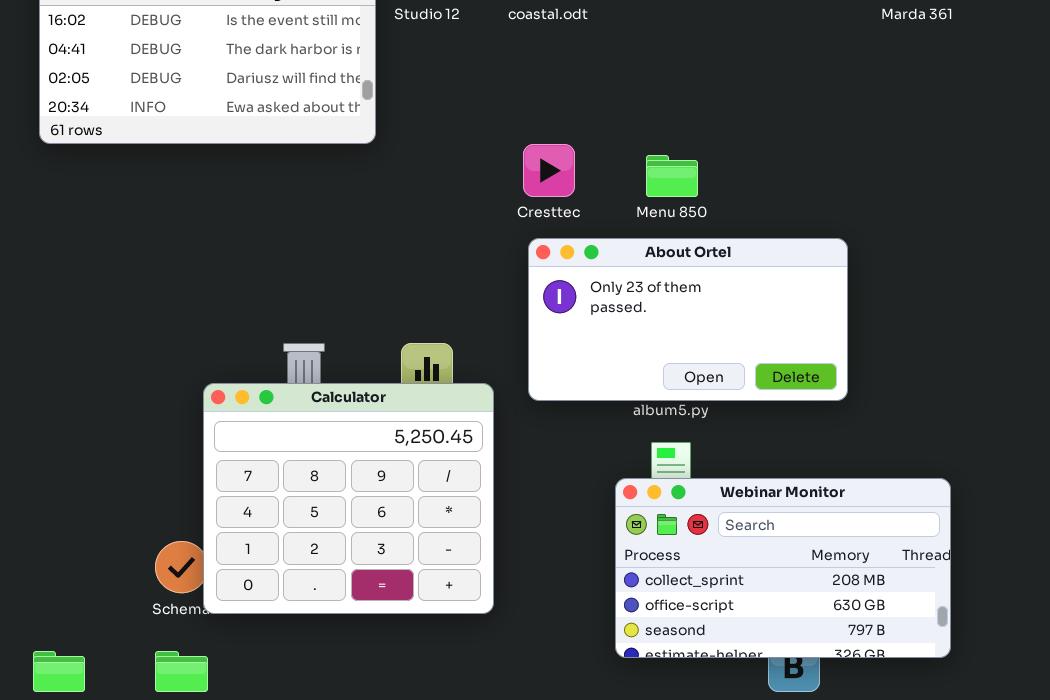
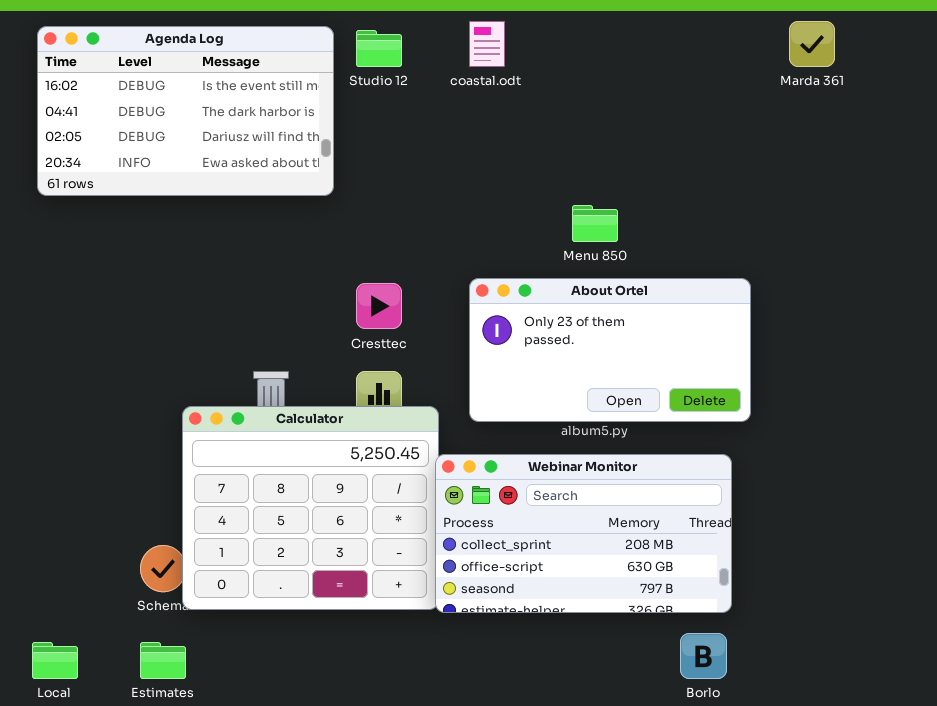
Cresttec: [523,144,575,197] -> [356,283,402,329], moved
Webinar Monitor: [615,478,951,658] -> [435,454,732,613], moved

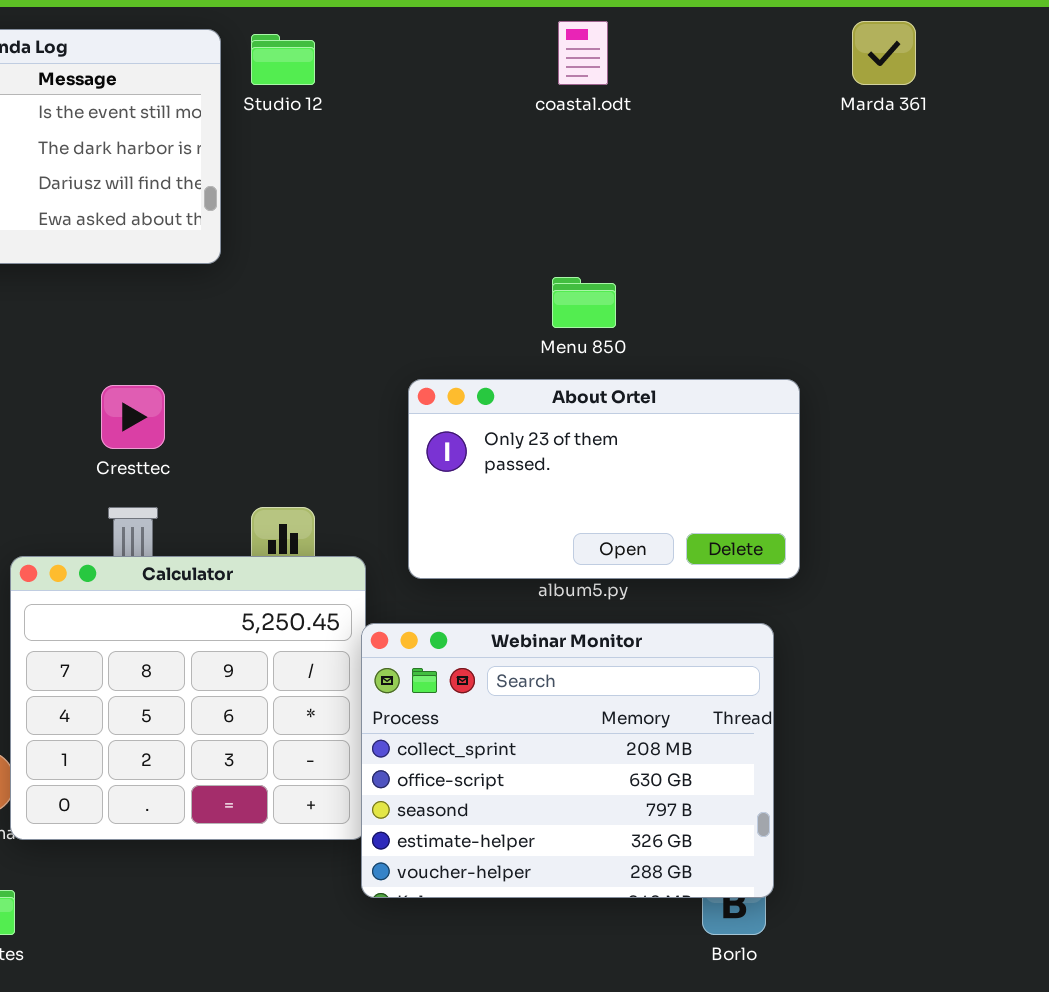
coastal.odt: [469,21,505,67] -> [558,21,608,85], moved
Cresttec: [356,283,402,329] -> [101,385,165,449], moved
Webinar Monitor: [435,454,732,613] -> [361,623,774,898], resized

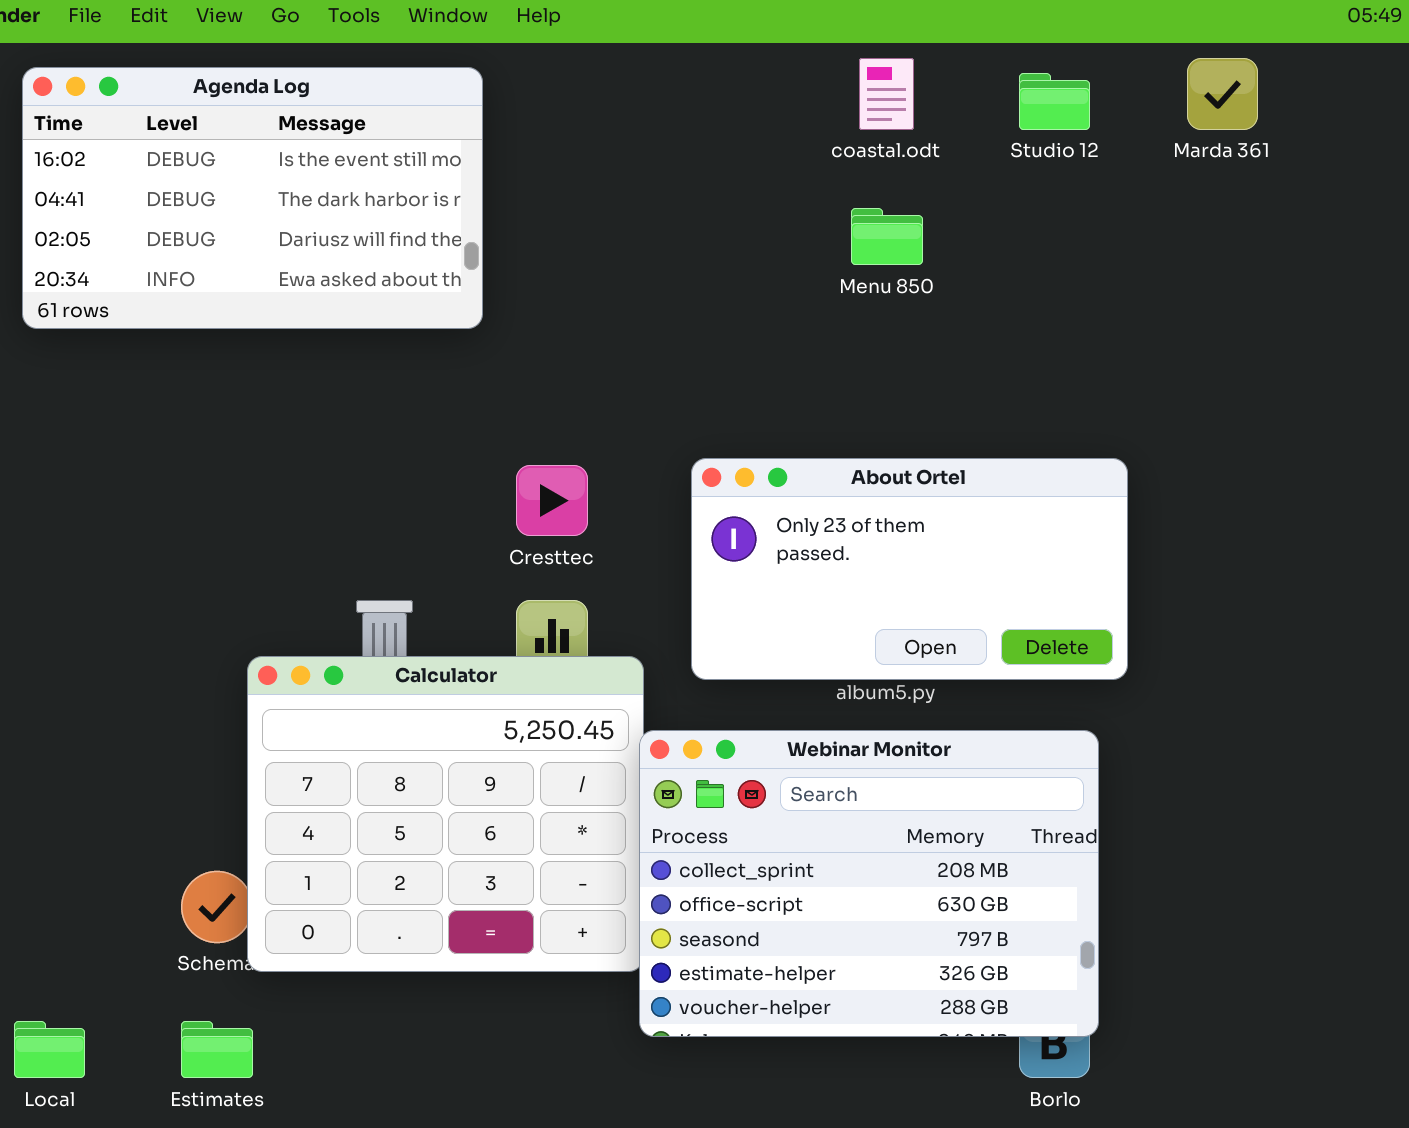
Studio 12: [251,34,315,85] -> [1019,73,1090,130], moved
Menu 850: [552,277,616,328] -> [851,208,923,265], moved
Cresttec: [101,385,165,449] -> [516,465,588,536], moved

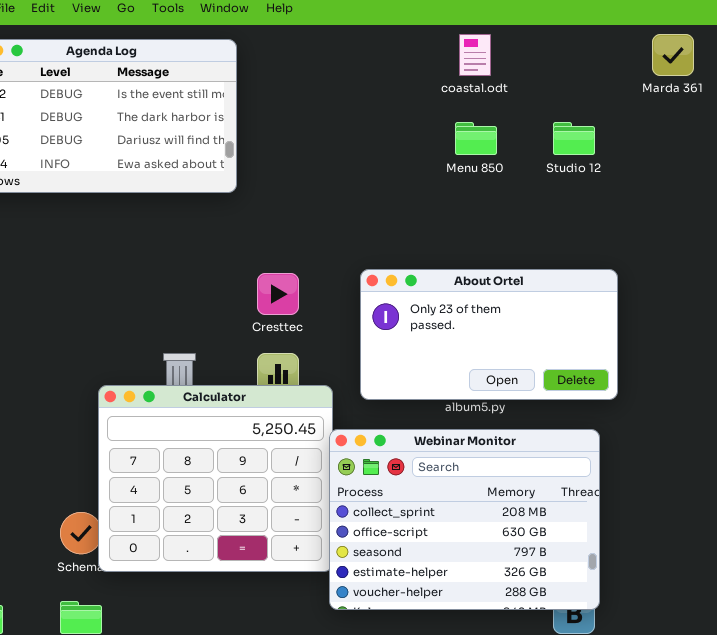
Studio 12: [1019,73,1090,130] -> [553,122,595,155], moved

